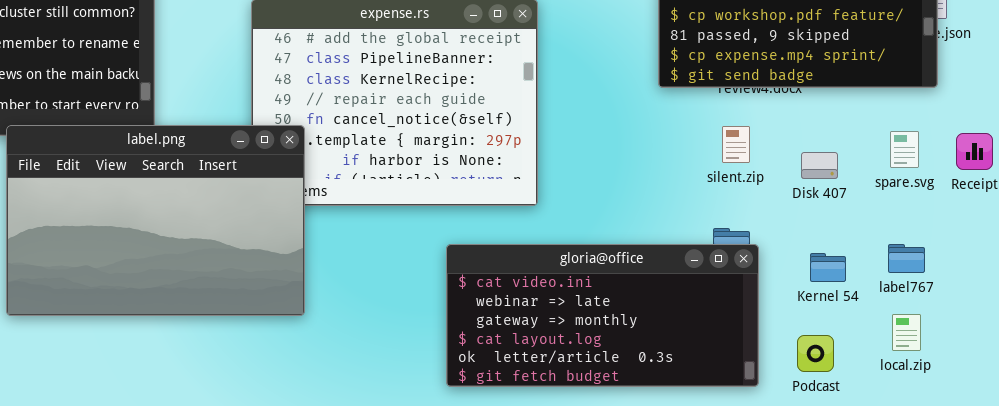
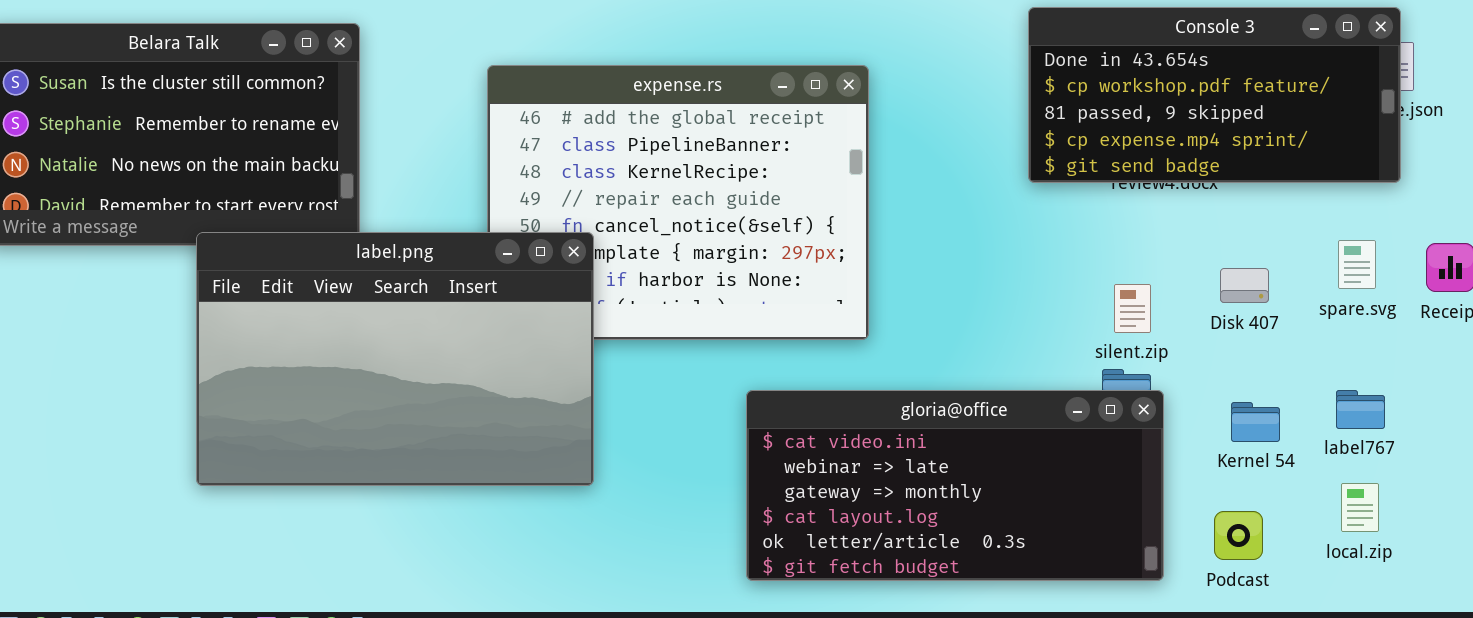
label.png: [6,125,305,316] -> [196,232,594,486], moved
silent.zip: [722,126,750,163] -> [1114,284,1151,333], moved

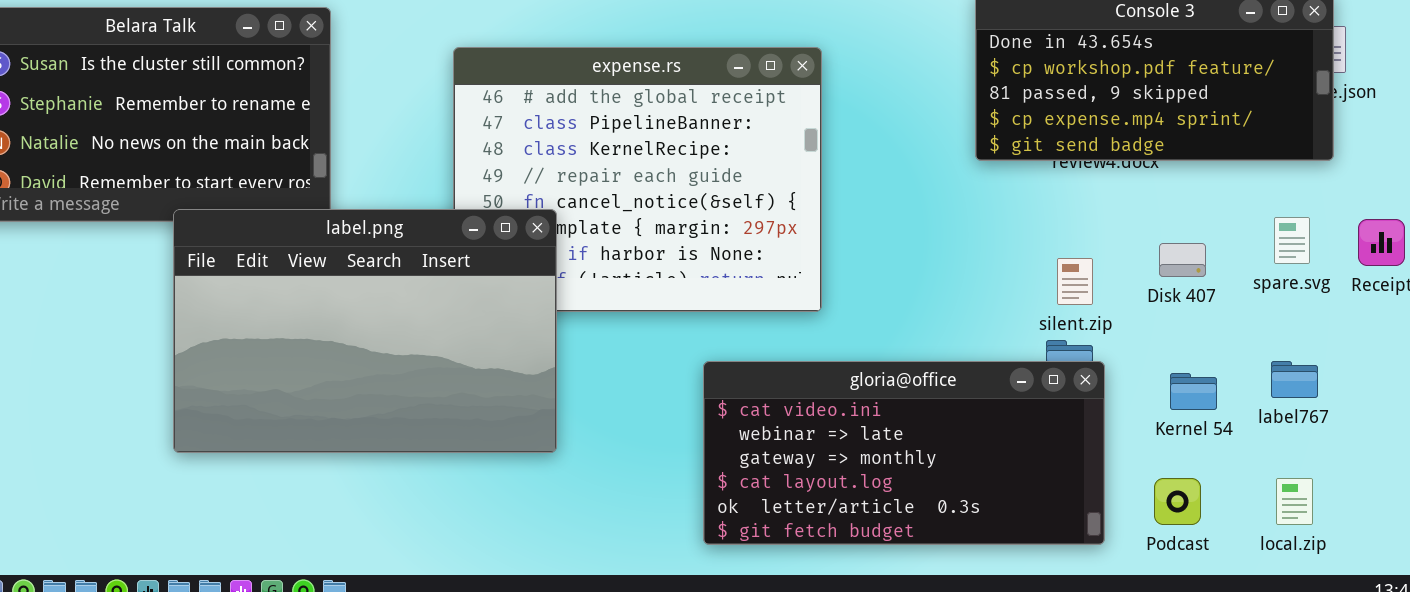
local.zip: [1341,483,1379,532] -> [1276,478,1313,525], moved

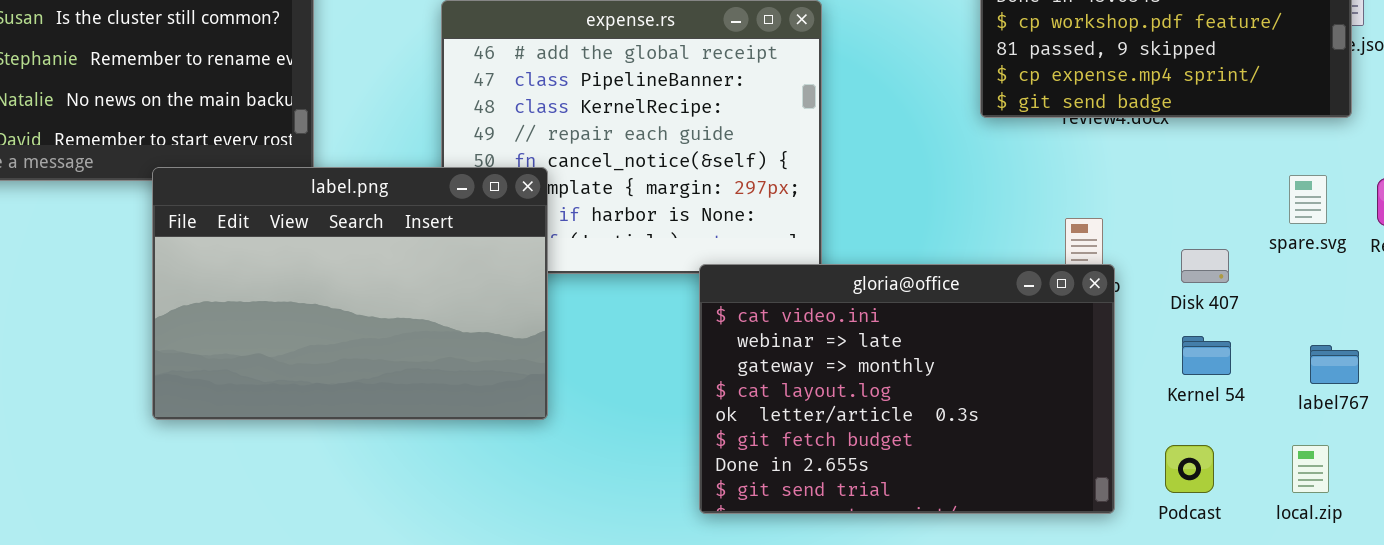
Disk 407: [1159,243,1206,277] -> [1181,249,1229,283], moved
gloria@office: [703,361,1105,545] -> [699,264,1115,514], resized
label767: [1271,361,1318,398] -> [1310,345,1359,384], moved

